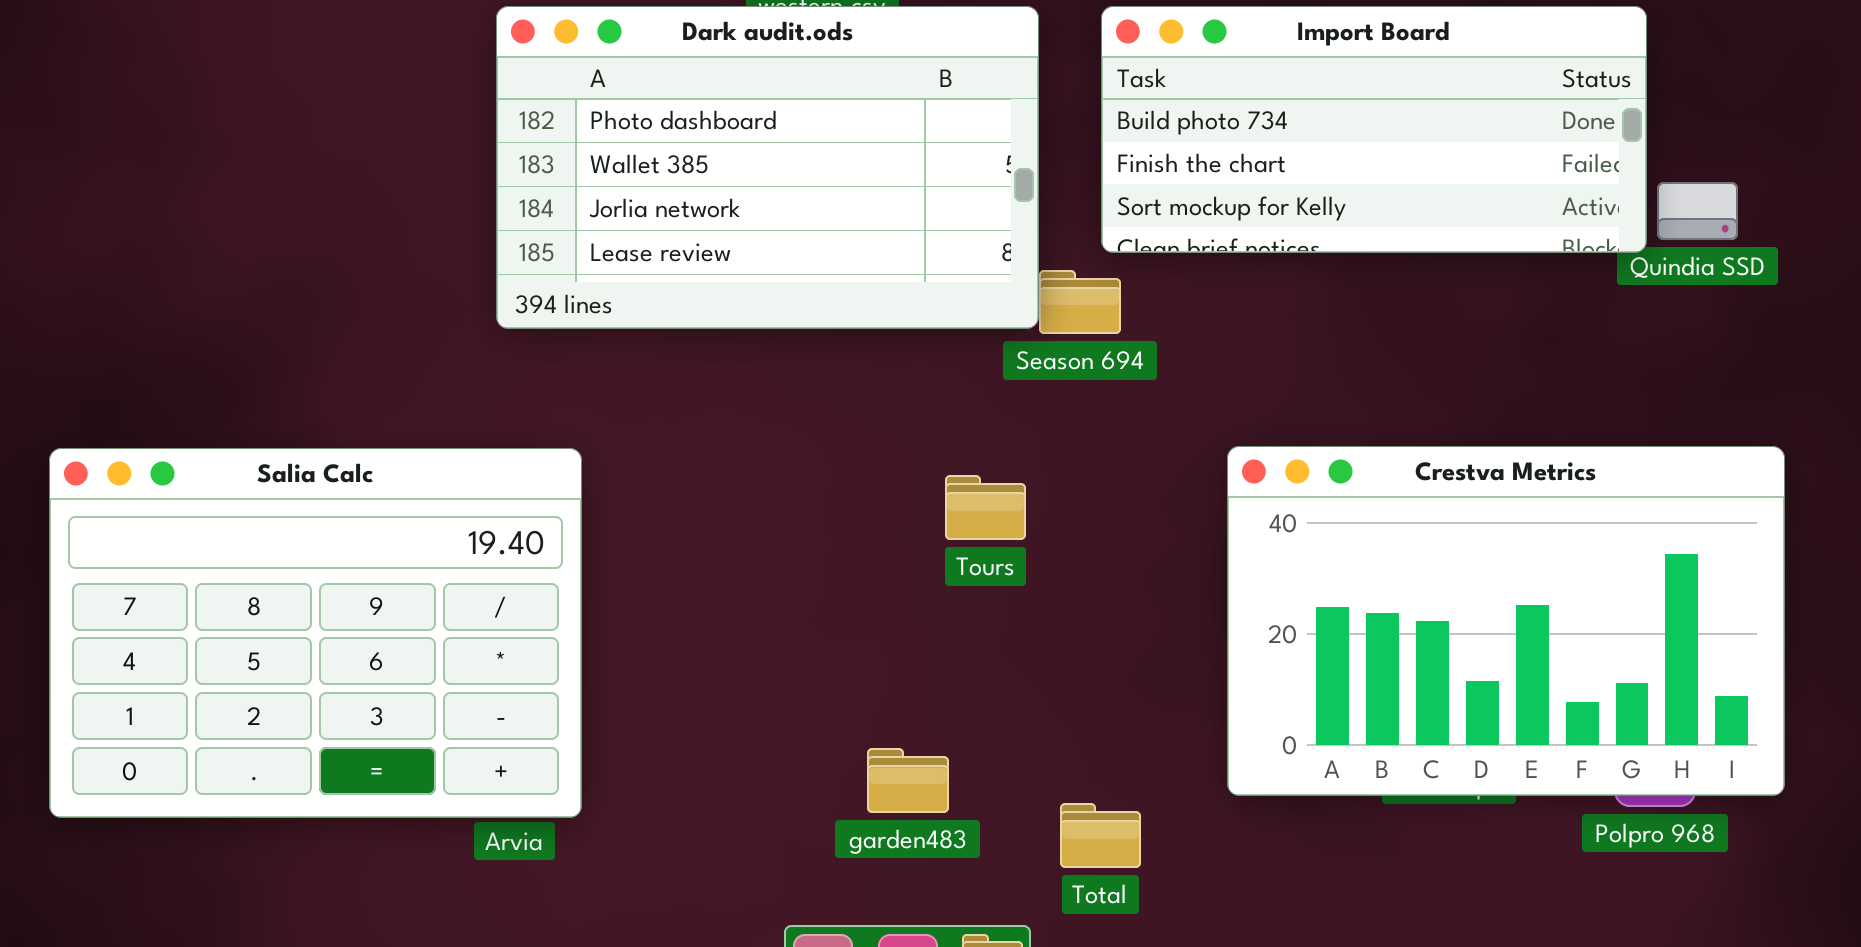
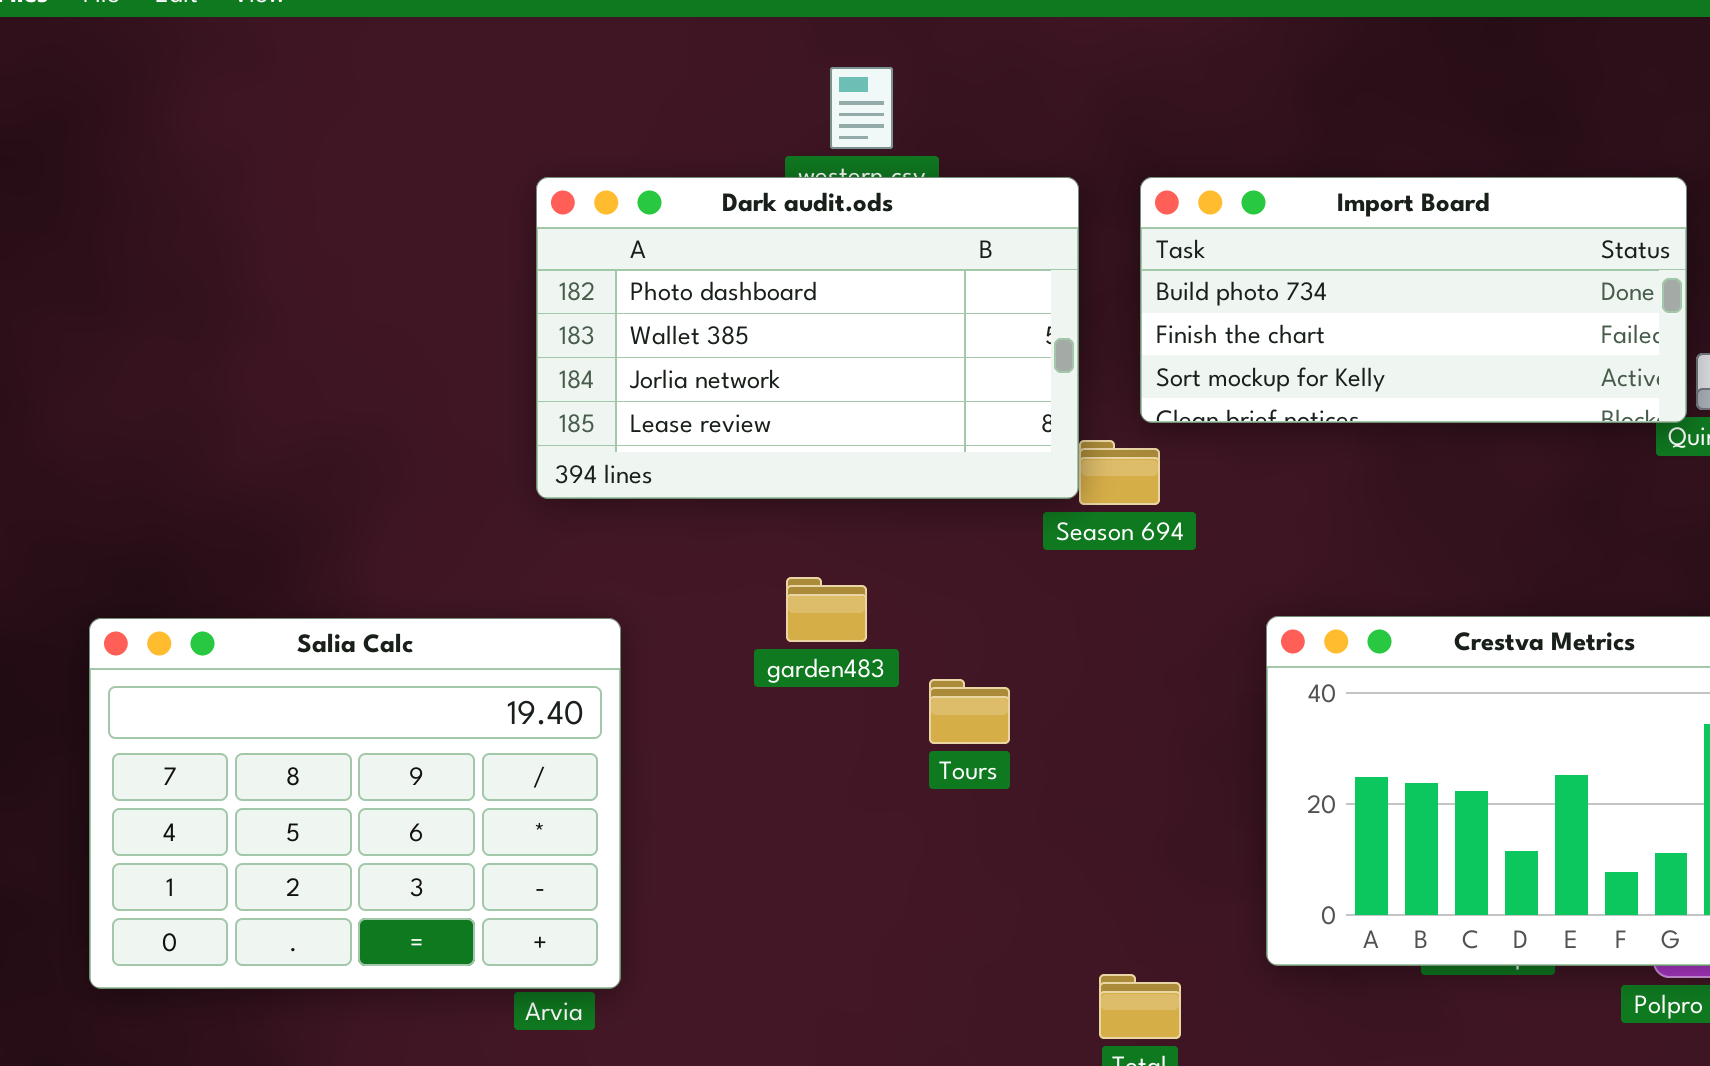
Tours: [945,475,1026,540] -> [929,679,1010,744], moved
garden483: [867,748,949,813] -> [786,577,867,642], moved

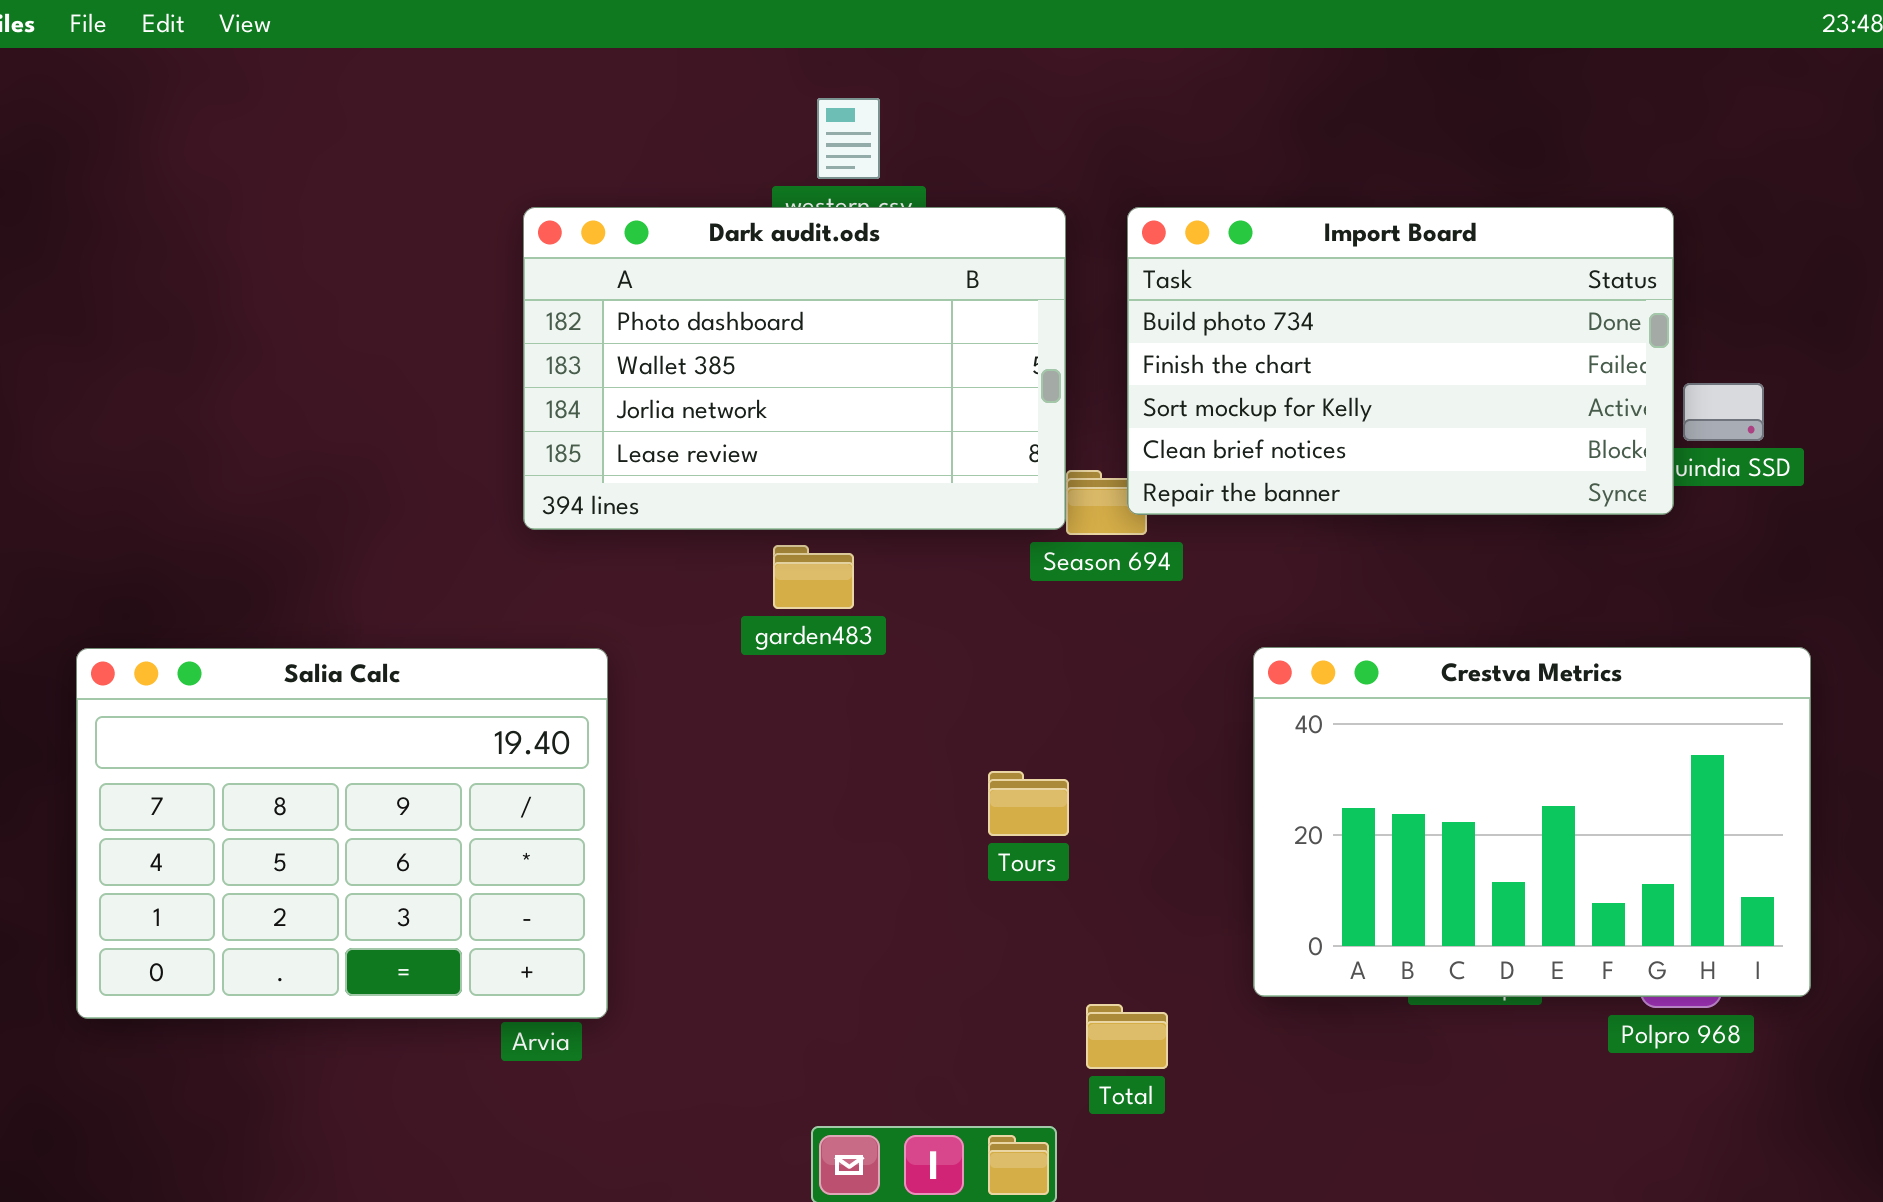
Import Board: [1140,177,1687,423] -> [1127,207,1674,515], resized
garden483: [786,577,867,642] -> [773,545,854,609], moved
Tours: [929,679,1010,744] -> [988,771,1069,836], moved

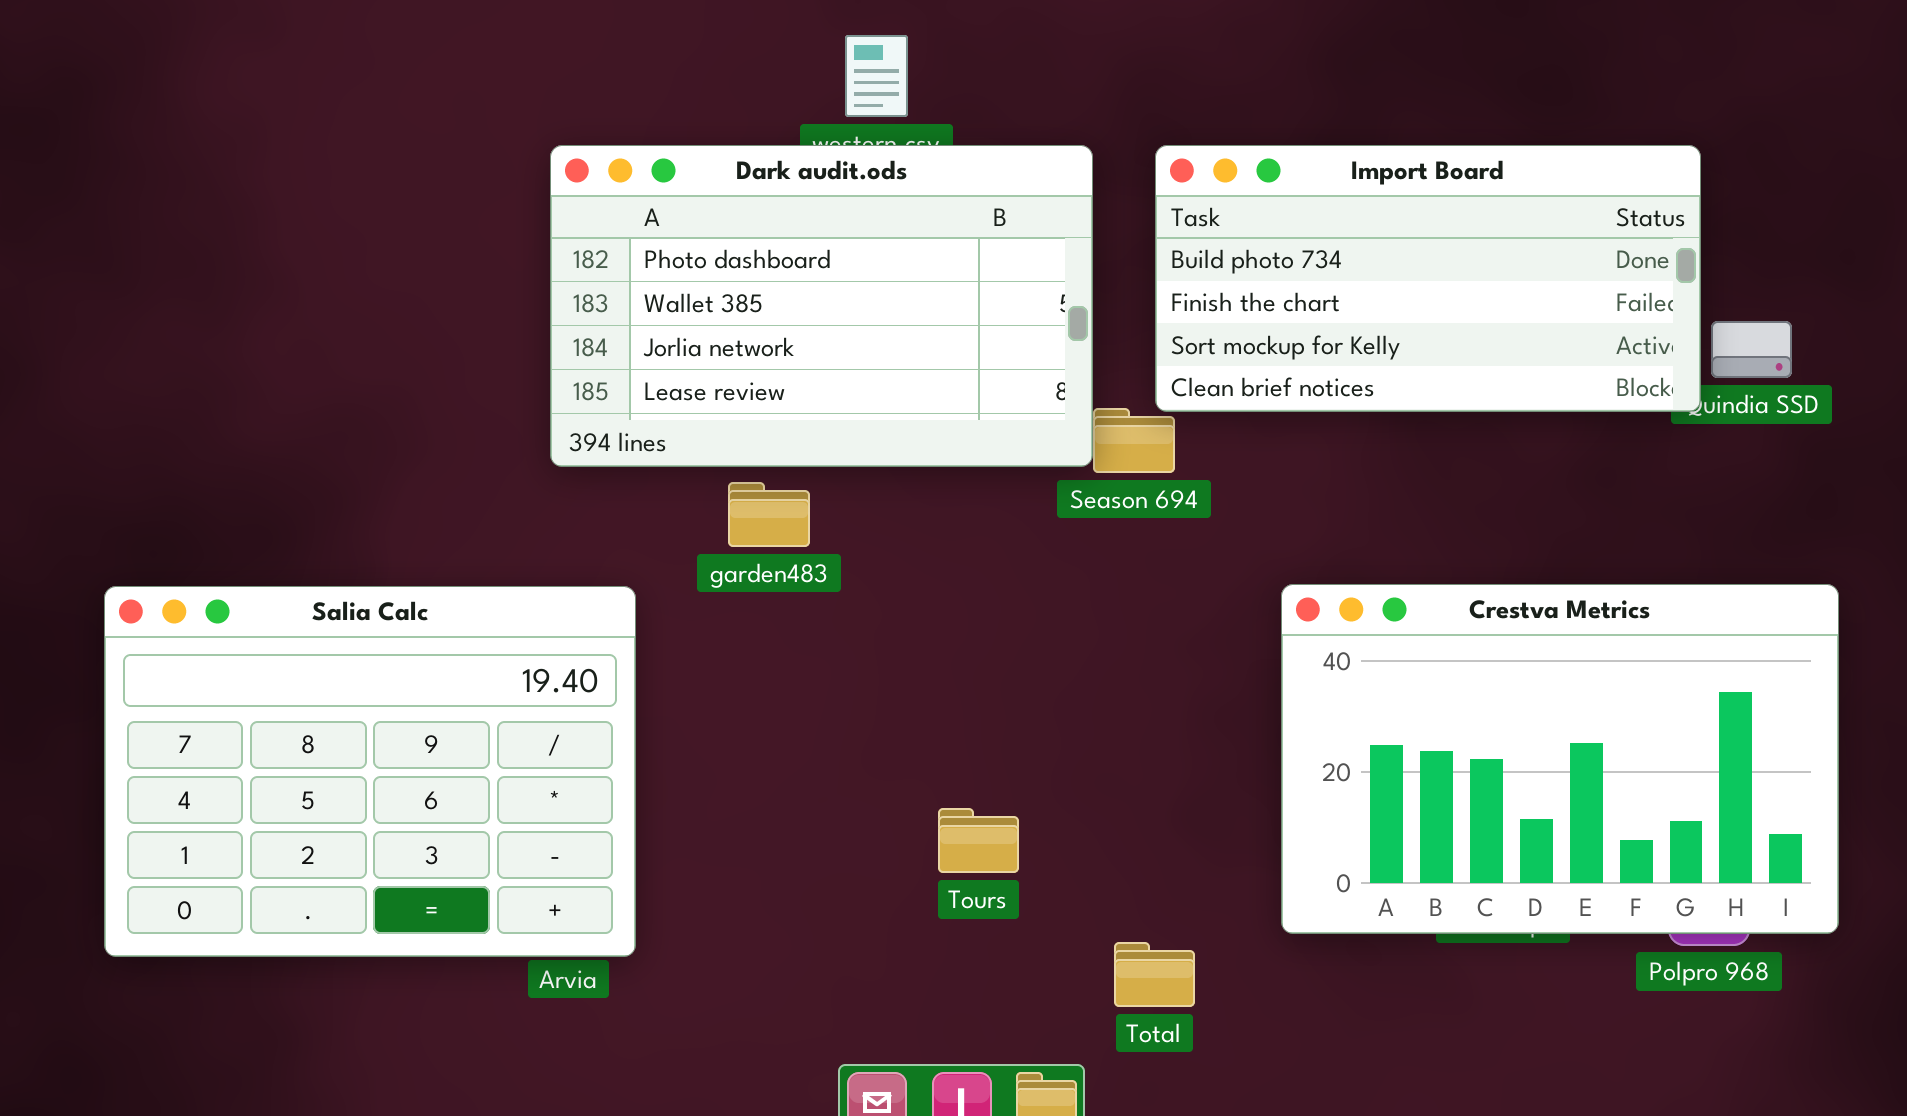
Import Board: [1127,207,1674,515] -> [1155,145,1701,412], resized
garden483: [773,545,854,609] -> [728,482,810,547], moved
Tours: [988,771,1069,836] -> [938,808,1019,873], moved

